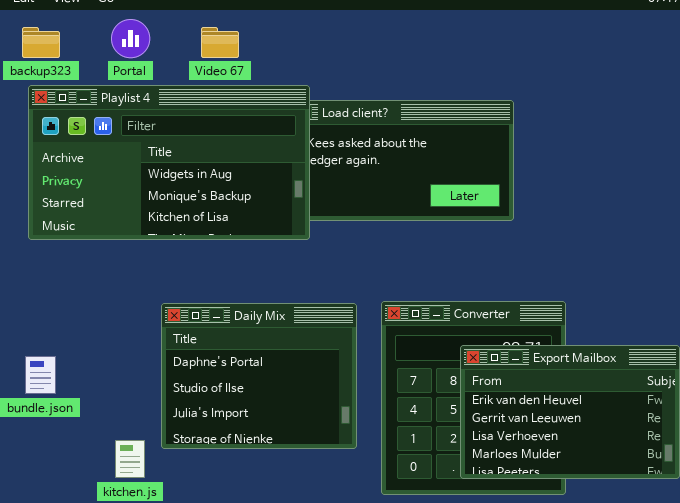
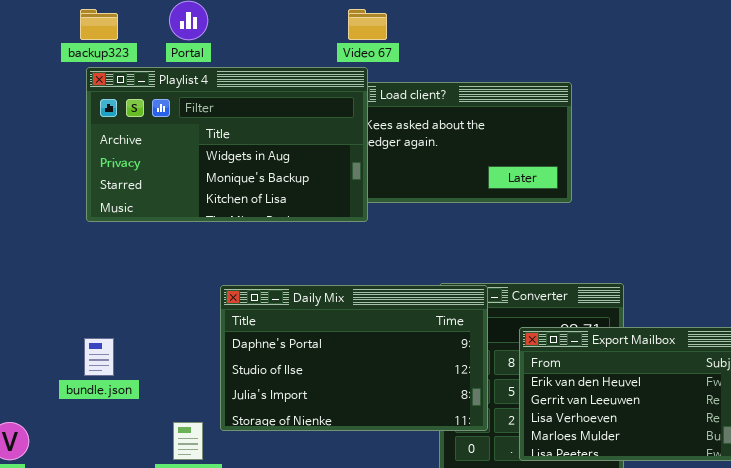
Video 67: [201,27,239,58] -> [348,9,387,40], moved
Daily Mix: [161,303,357,449] -> [220,285,488,431], resized

